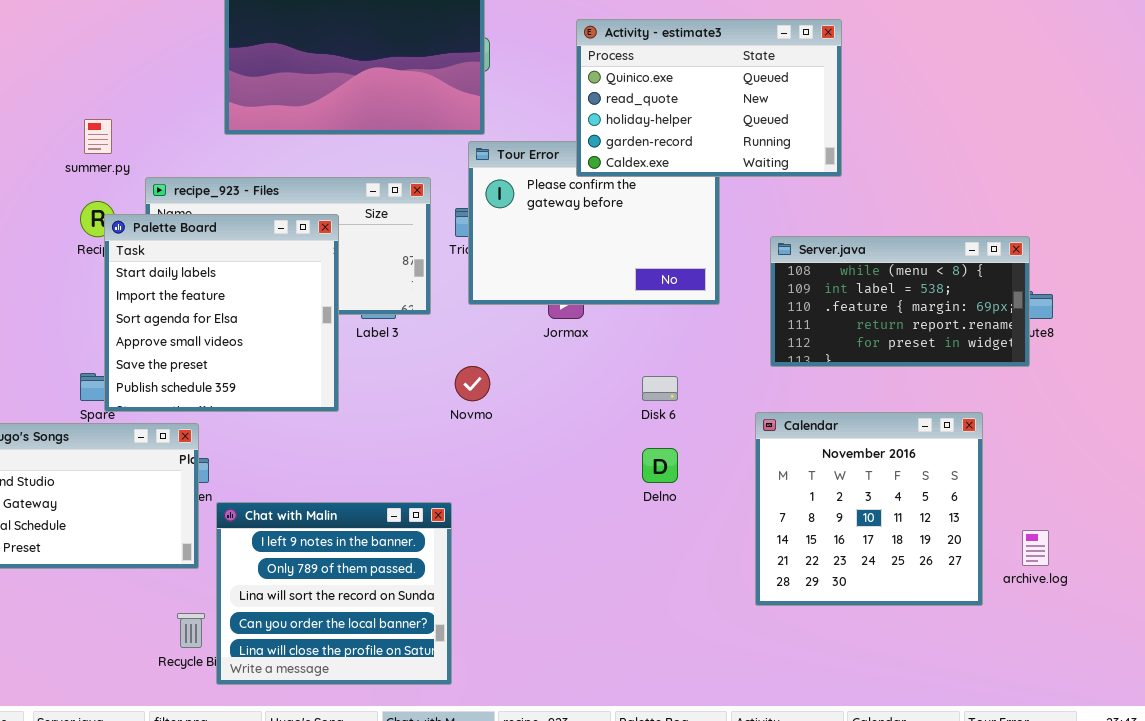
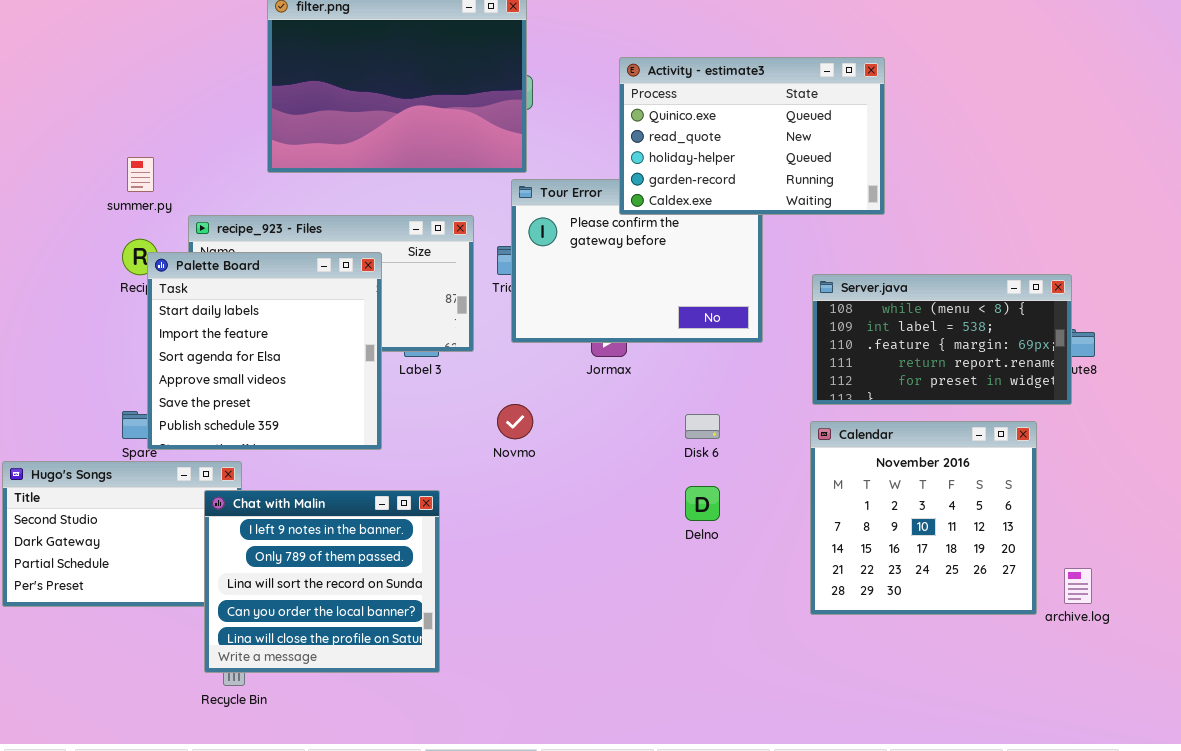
Calendar: [755,412,983,606] -> [810,421,1037,615], moved
Chat with Malin: [216,502,452,685] -> [204,490,440,673], moved

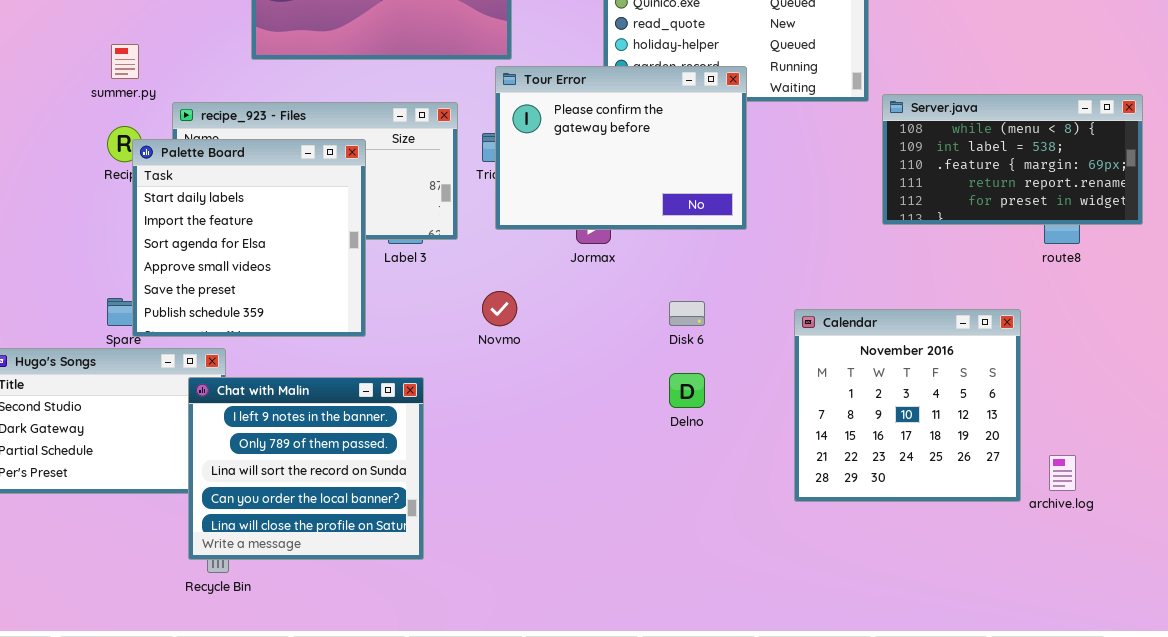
Tour Error: [511,179,763,343] -> [495,66,747,230], raised
Server.java: [812,274,1072,405] -> [882,94,1143,225], moved

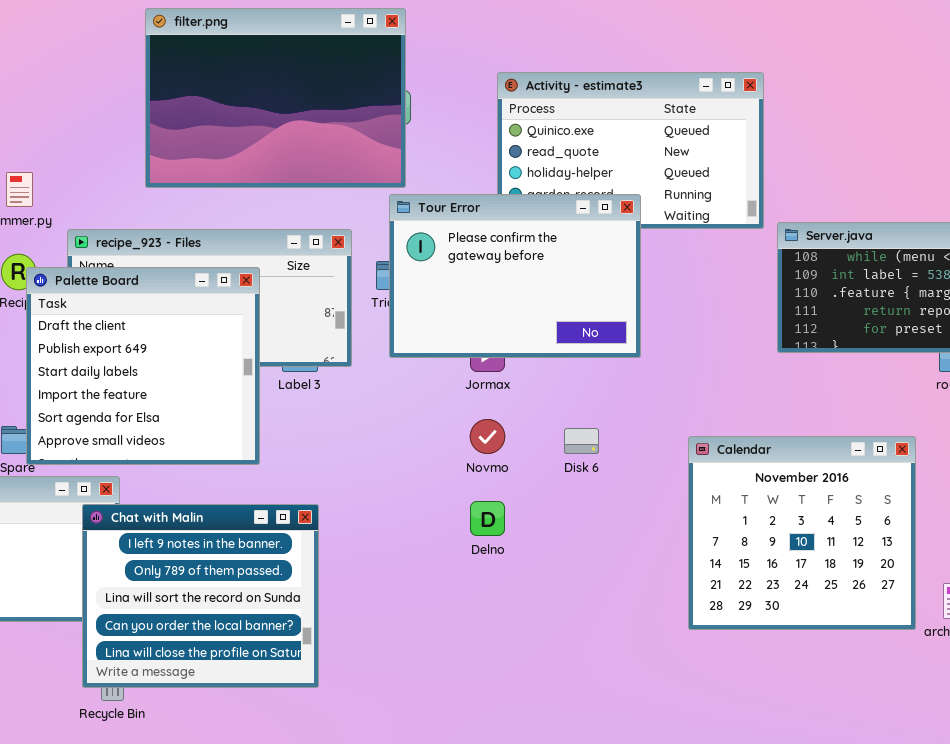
Palette Board: [132,139,366,337] -> [26,267,260,465], scrolled up 2 rows
Novmo: [482,291,517,326] -> [470,419,505,454], moved
Delno: [669,373,705,408] -> [470,501,505,536], moved

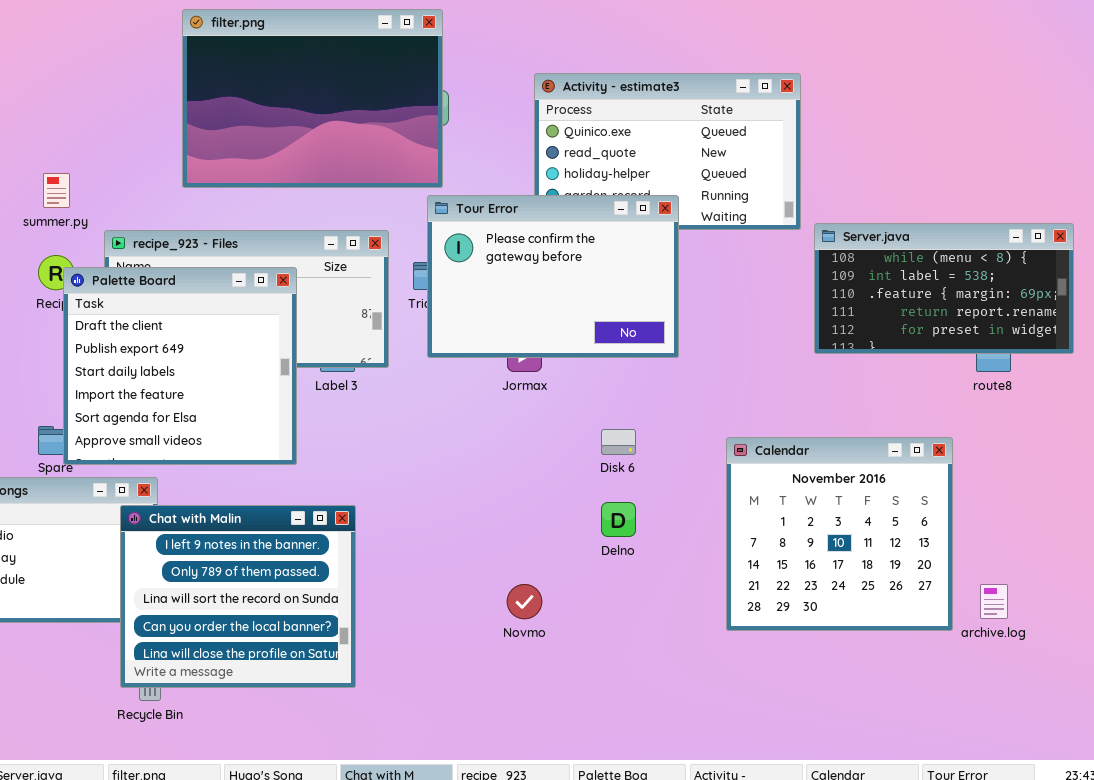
Novmo: [470,419,505,454] -> [507,584,542,619], moved
Delno: [470,501,505,536] -> [601,502,636,537], moved

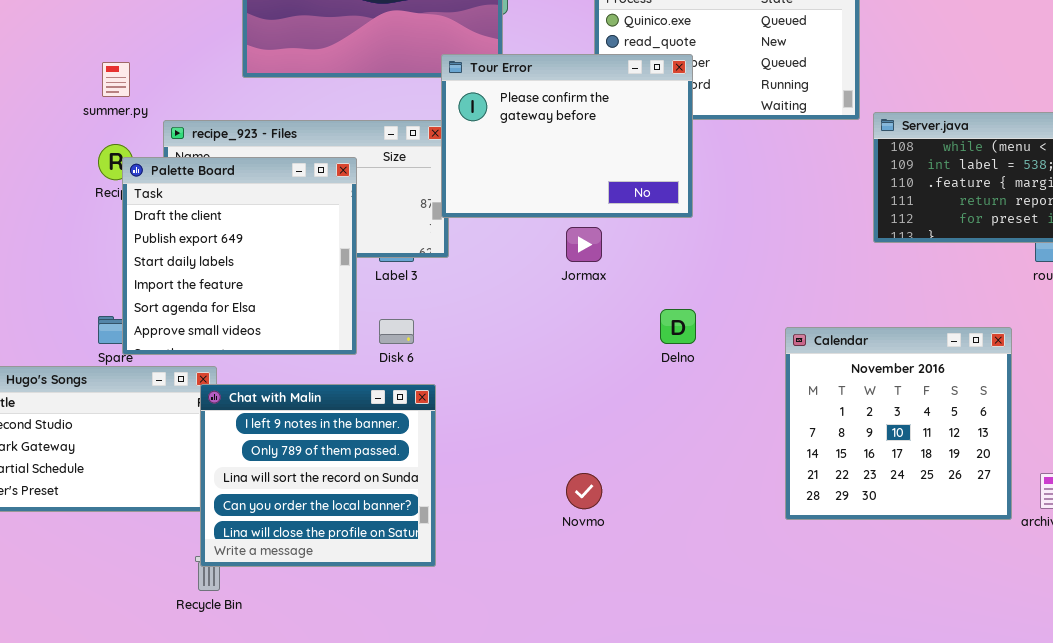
Tour Error: [427,195,679,358] -> [441,54,693,218], moved
Disk 6: [601,429,636,455] -> [379,319,414,344], moved
Delno: [601,502,636,537] -> [660,309,696,344], moved
Chat with Malin: [120,505,356,688] -> [200,384,436,567], moved

